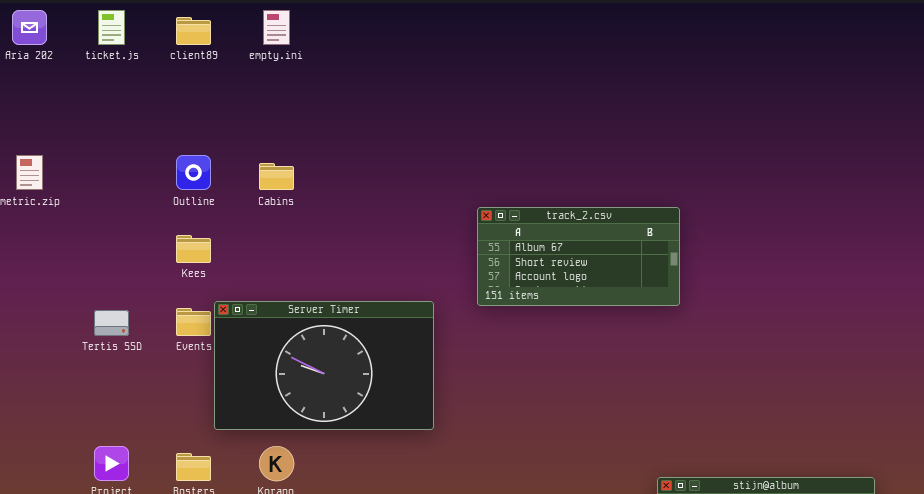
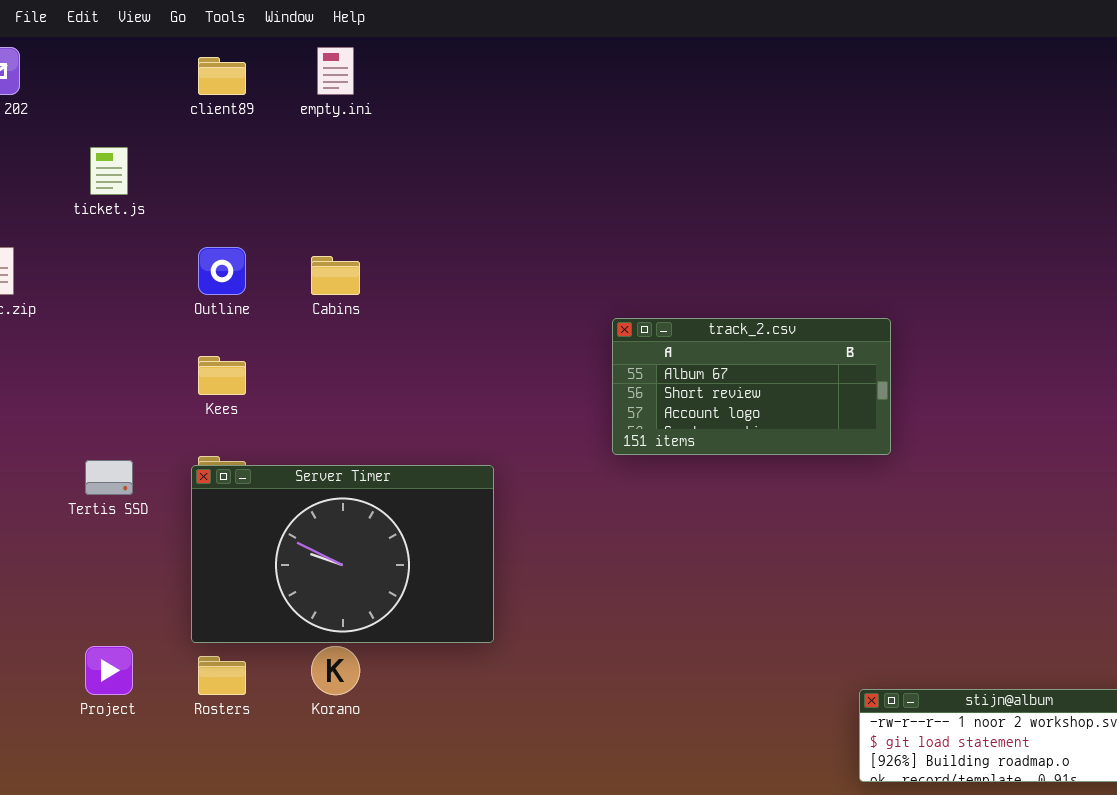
ticket.js: [98,10,125,45] -> [90,147,128,195], moved
Server Timer: [214,301,434,430] -> [191,465,494,643], moved

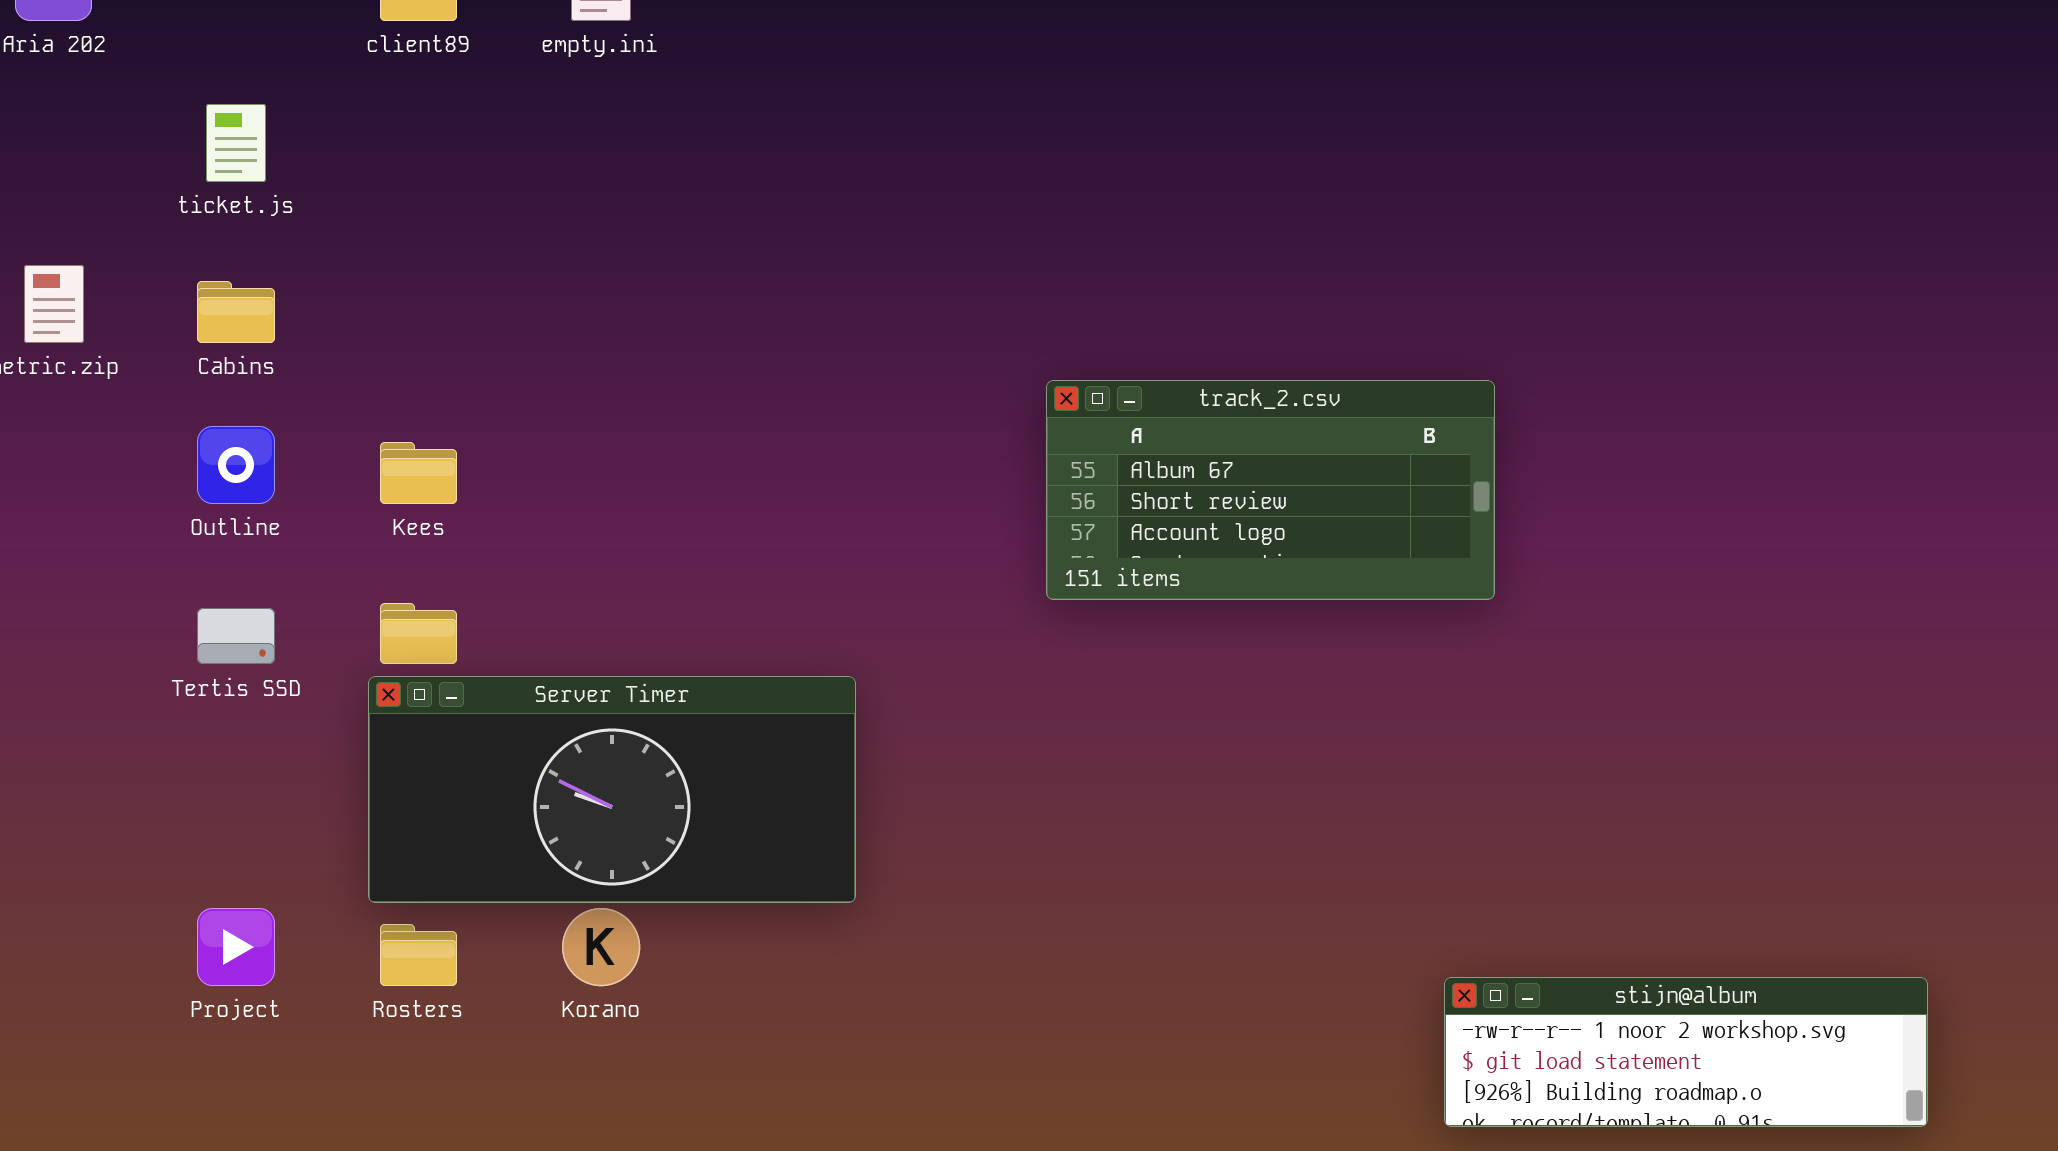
Outline: [198,247,246,295] -> [197,426,275,504], moved
Cabins: [311,256,360,295] -> [197,281,275,343], moved
Server Timer: [191,465,494,643] -> [368,676,856,903], resized

